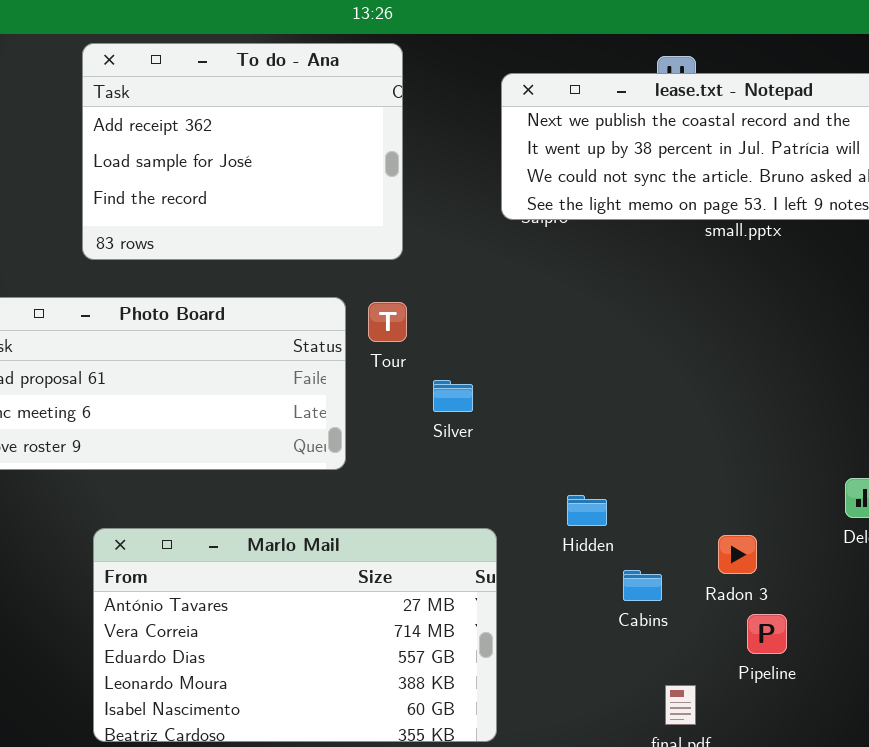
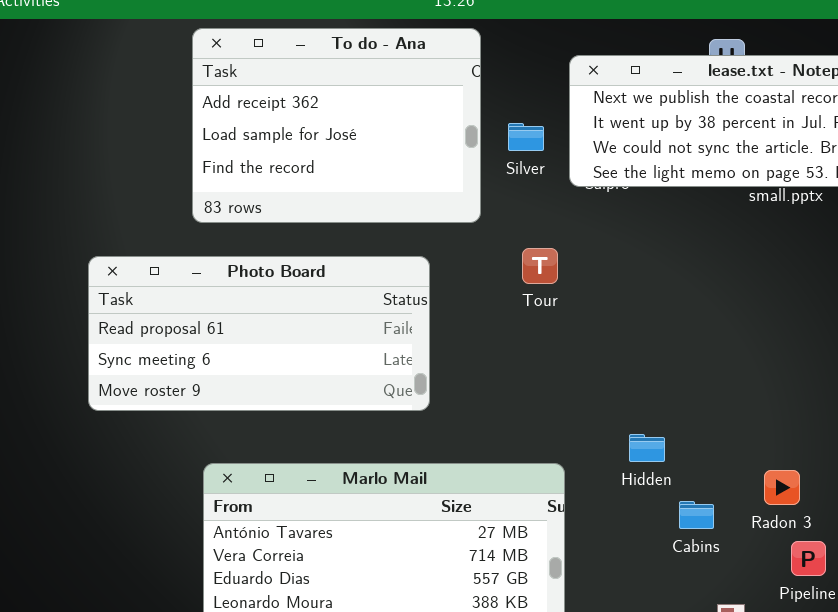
Tour: [368,302,407,342] -> [522,248,558,284], moved
Silver: [433,380,473,412] -> [508,123,544,151], moved

